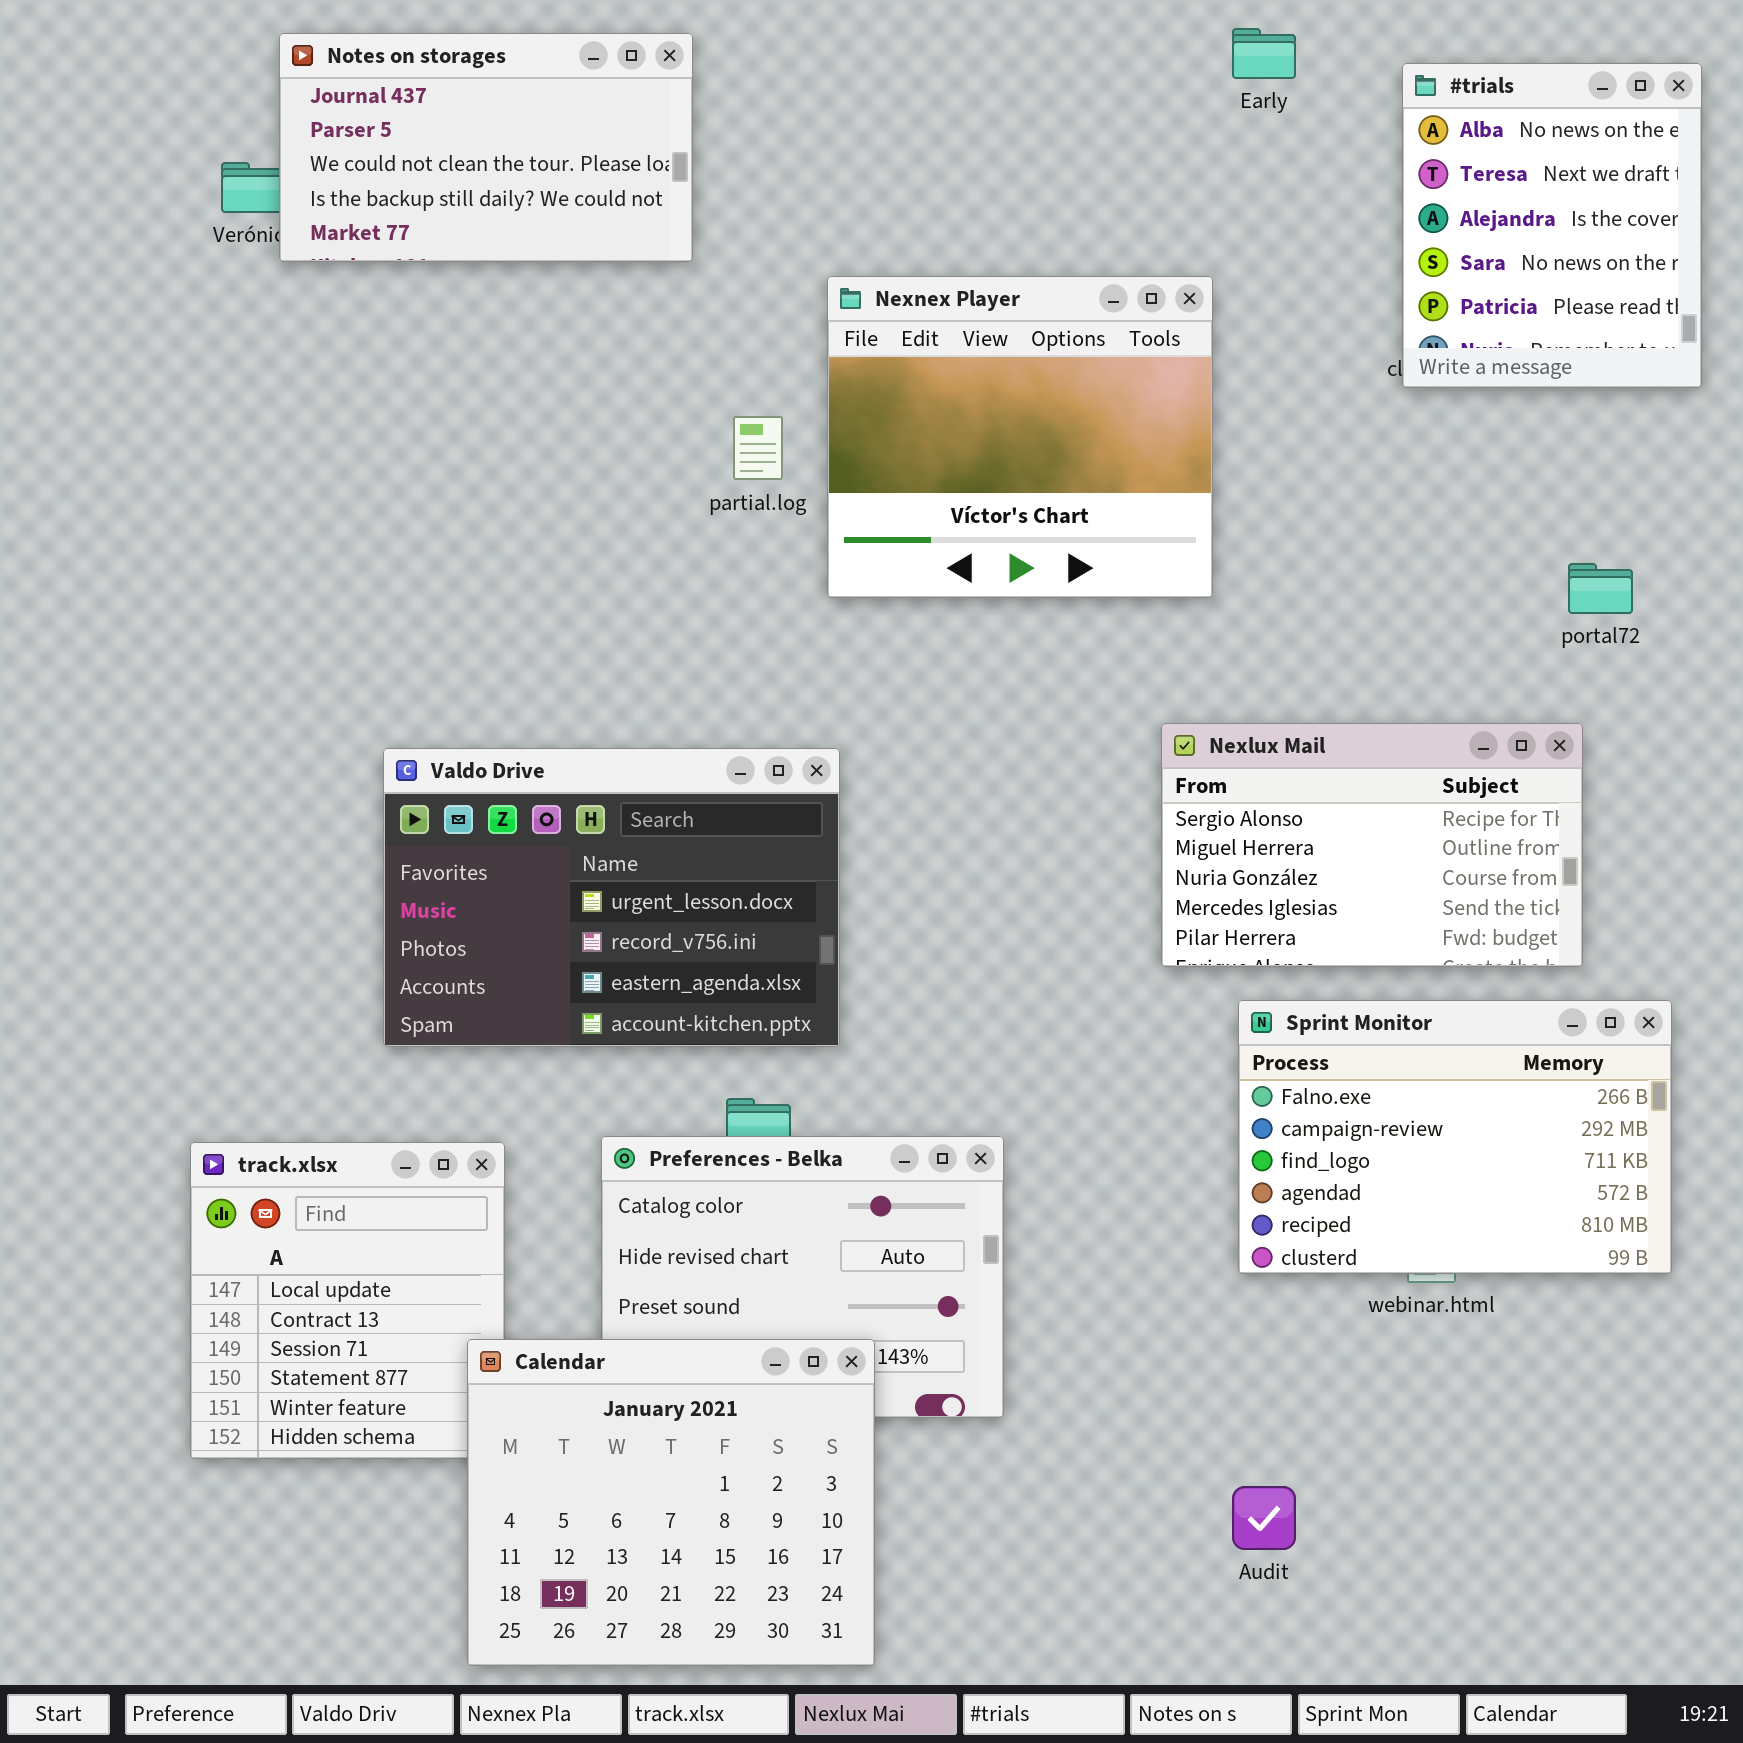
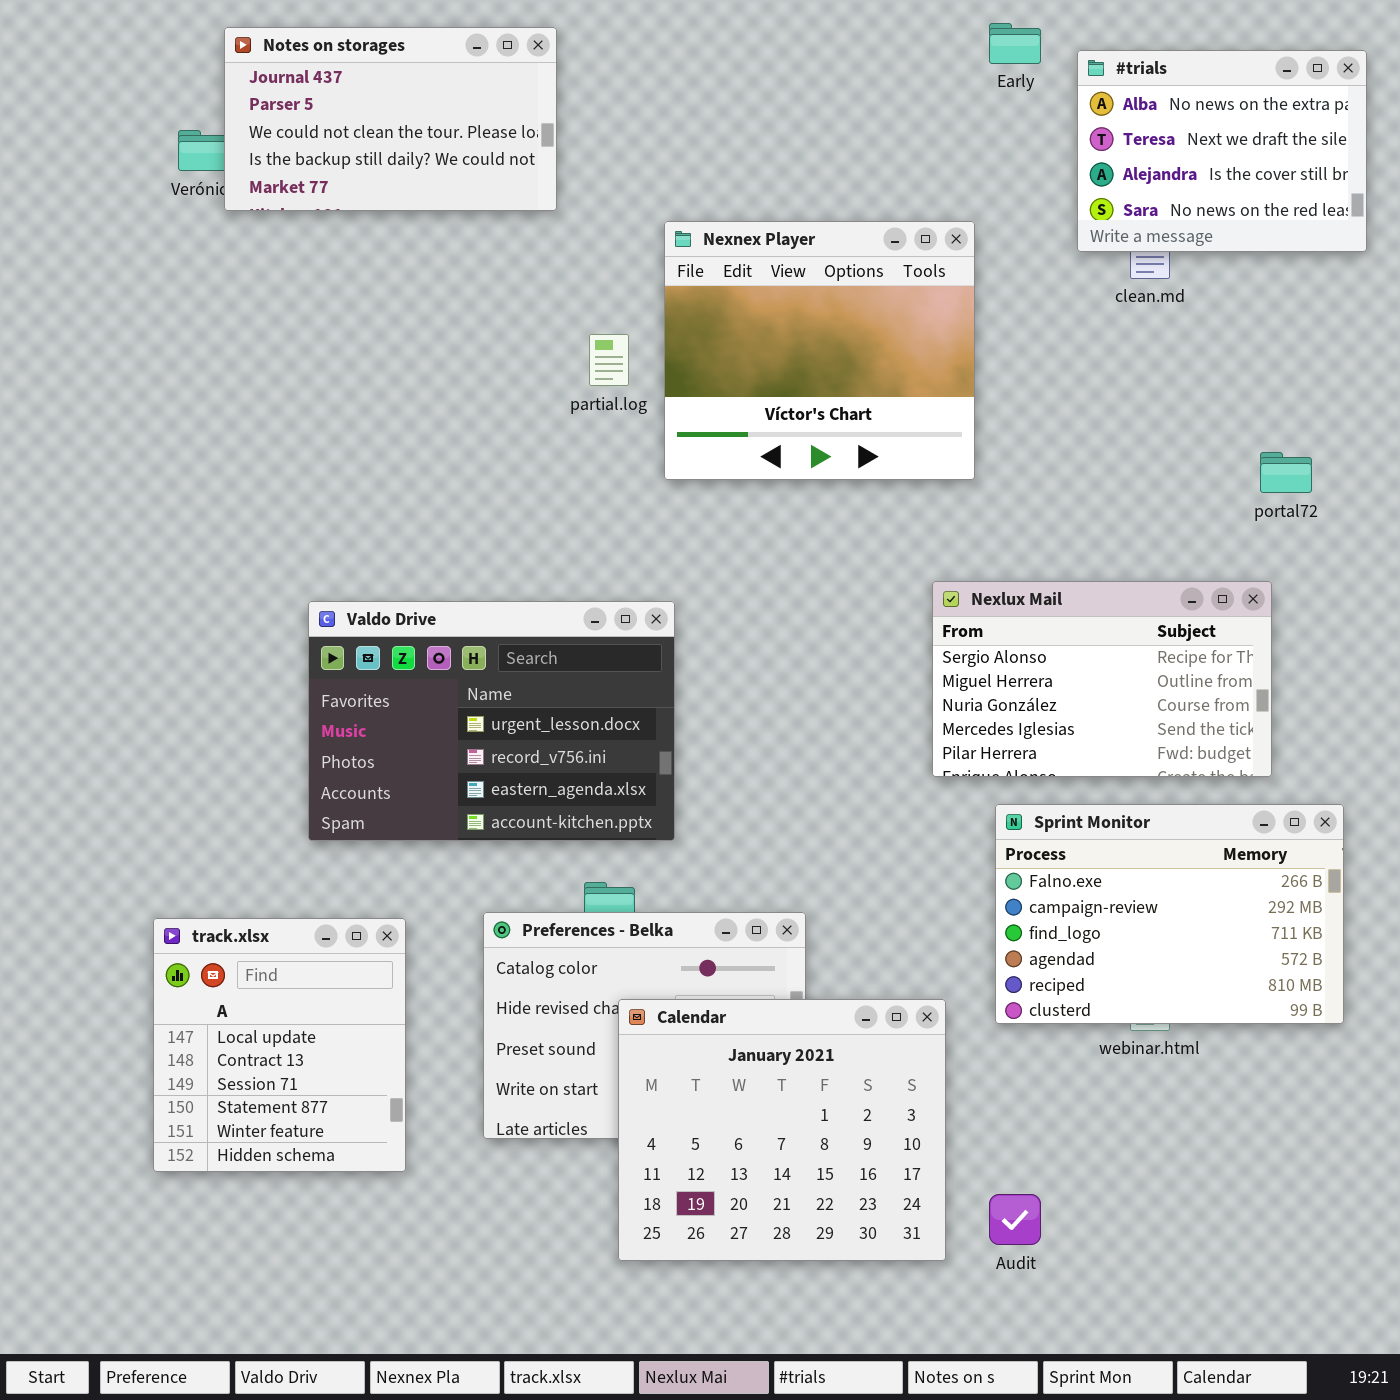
#trials: [1402,63,1702,388] -> [1077,50,1367,252], resized
Calendar: [467,1339,875,1666] -> [618,999,946,1261], moved

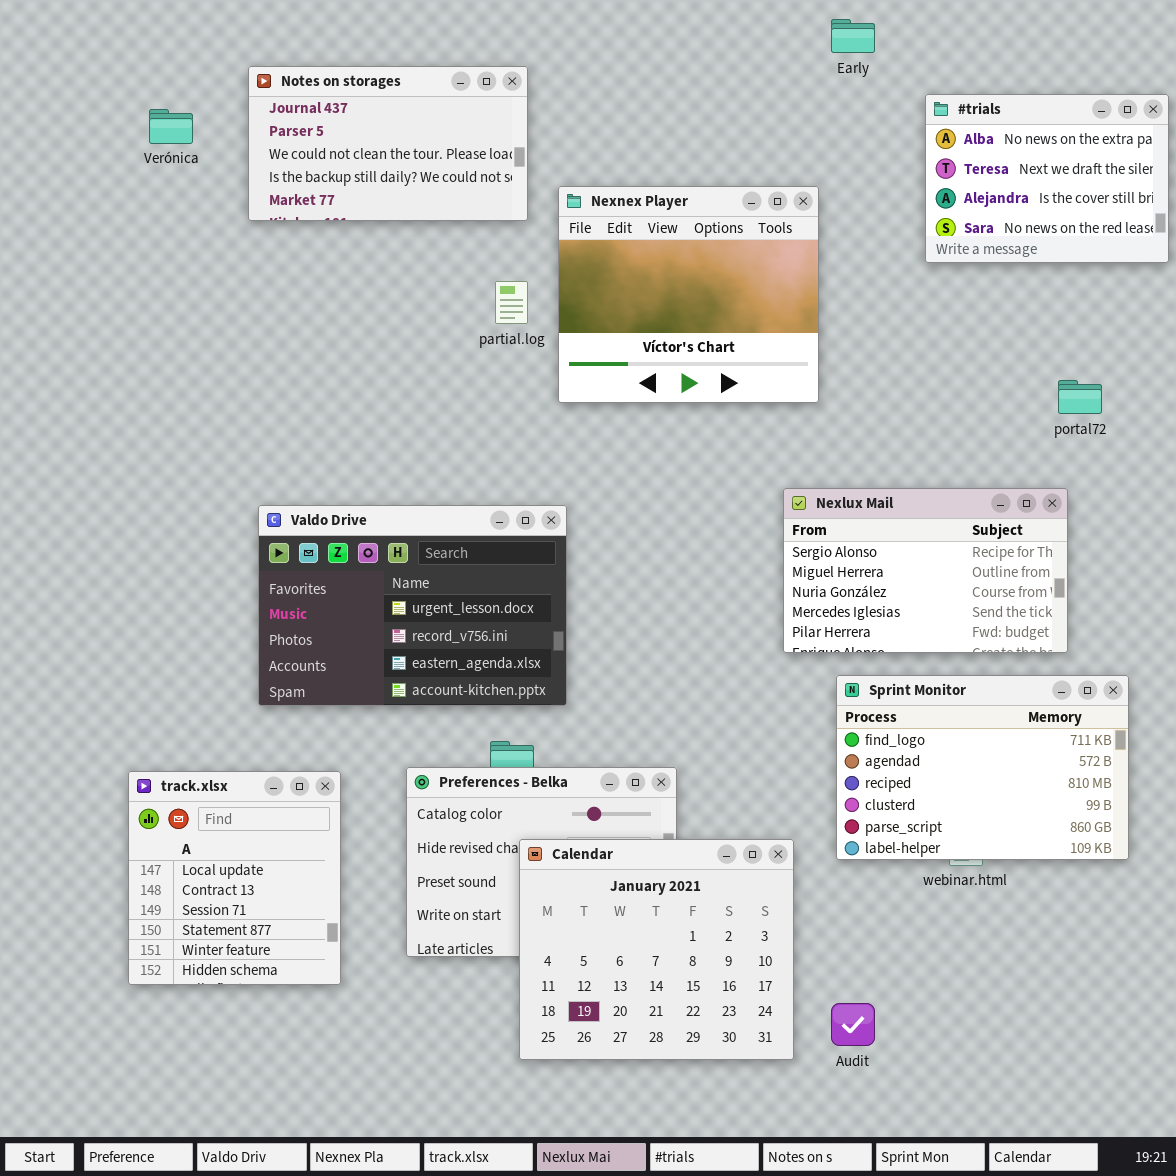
Notes on storages: [224,27,557,211] -> [248,66,528,221], moved
#trials: [1077,50,1367,252] -> [925,94,1169,263], moved
Sprint Monitor: [995,804,1344,1024] -> [836,675,1129,860], scrolled down 2 rows

